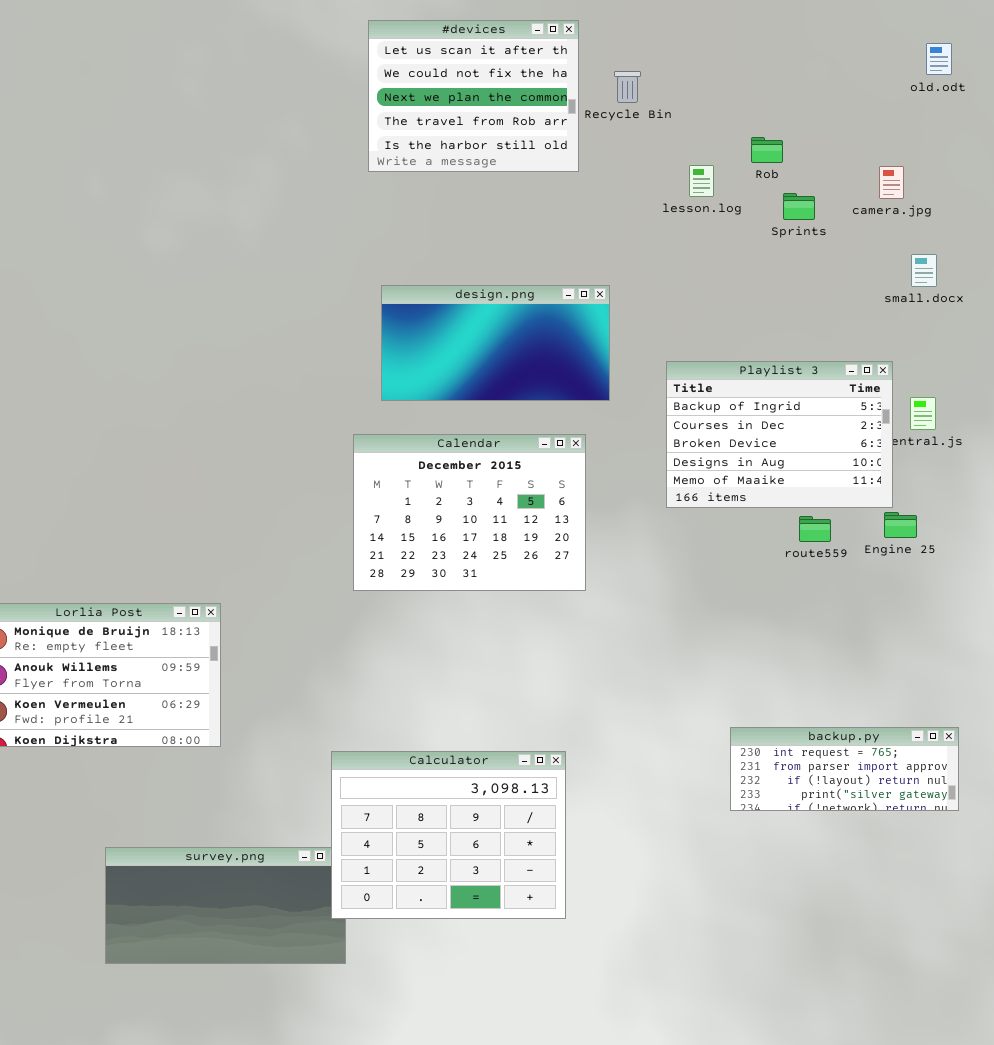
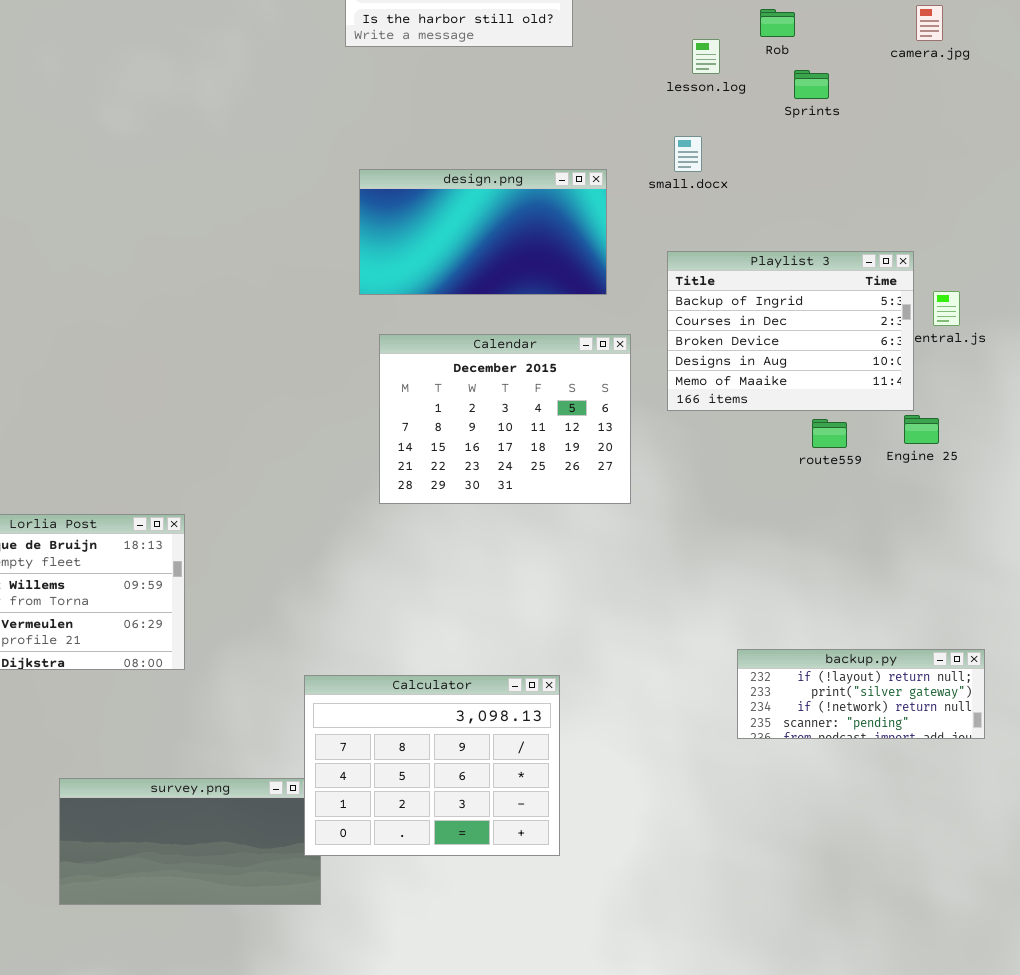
camera.jpg: [879,166,904,199] -> [916,5,943,41], moved
small.docx: [911,254,937,287] -> [674,136,702,172], moved
Calendar: [353,434,586,591] -> [379,334,631,504], moved
backup.py: [730,727,959,811] -> [737,649,985,739], scrolled down 2 rows

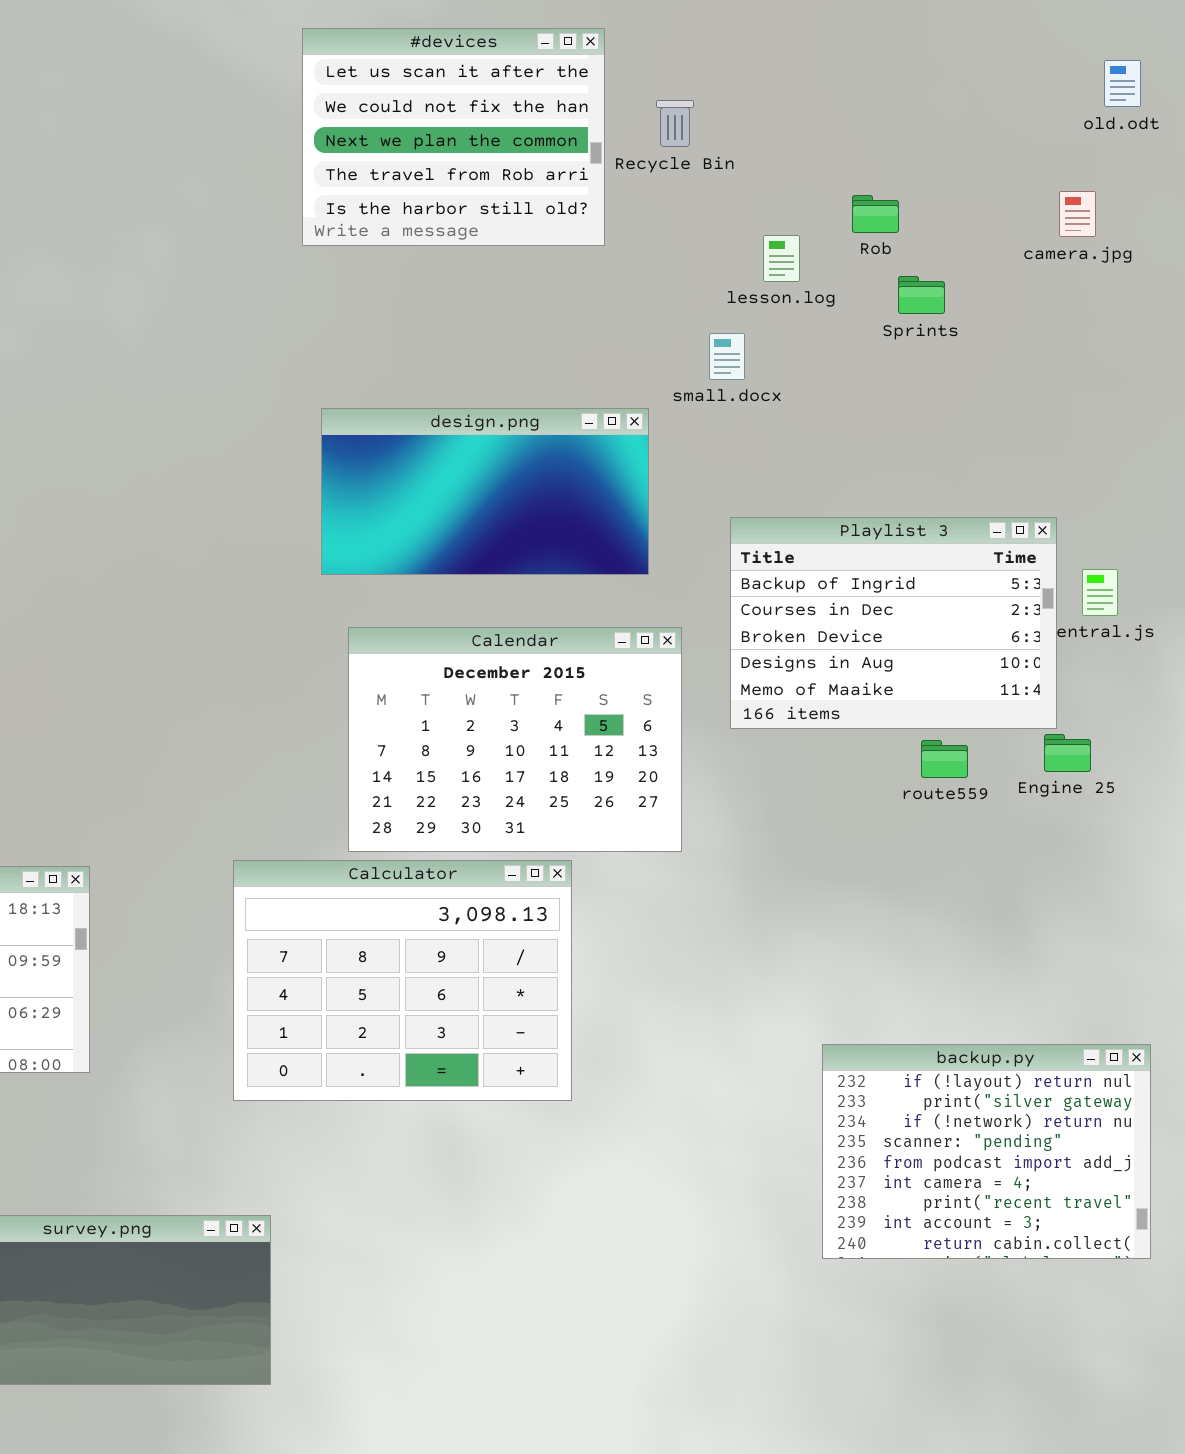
small.docx: [674,136,702,172] -> [709,333,745,380], moved
backup.py: [737,649,985,739] -> [822,1044,1151,1259], resized
Calculator: [304,675,560,856] -> [233,860,572,1101], moved

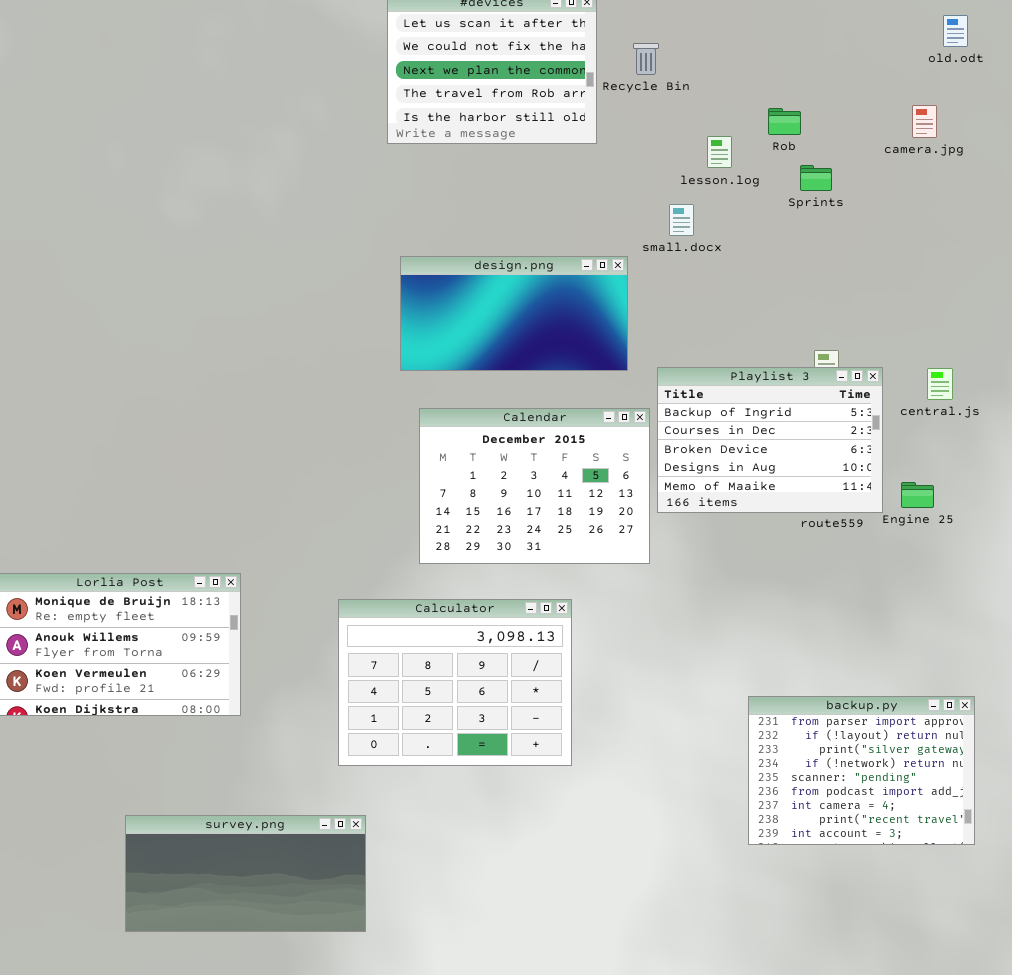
Playlist 3: [730,517,1057,729] -> [657,367,883,513], moved
Calculator: [233,860,572,1101] -> [338,599,572,766], moved
backup.py: [822,1044,1151,1259] -> [748,696,975,845], scrolled up 1 row

